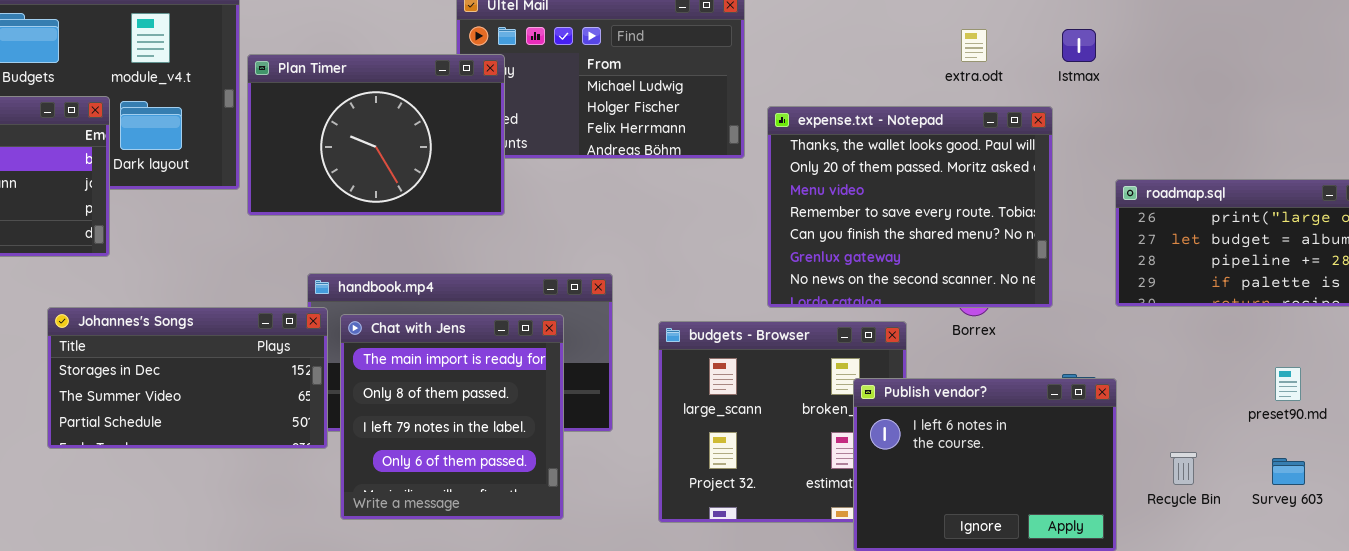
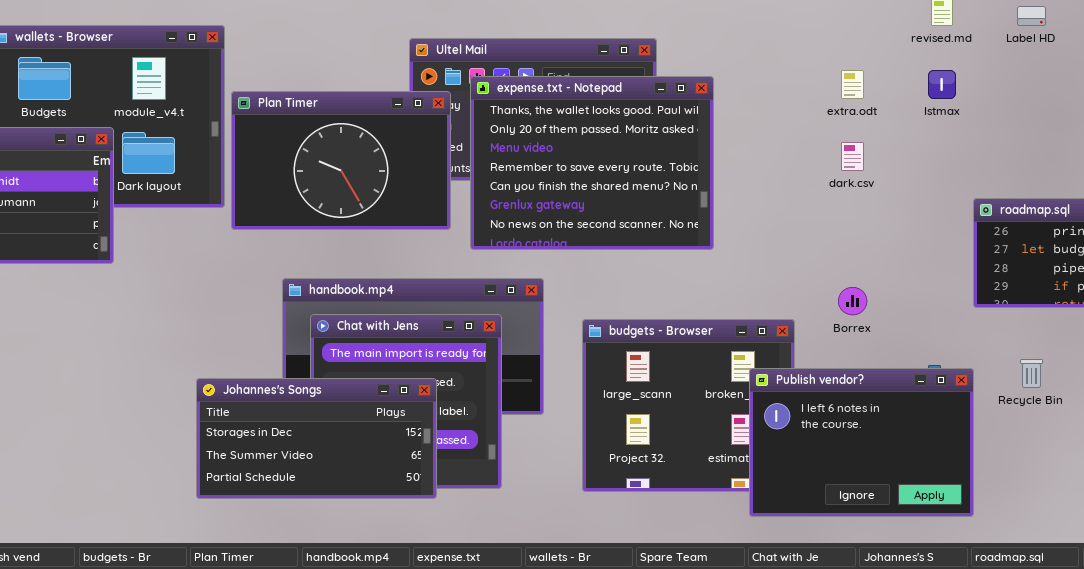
expense.txt - Notepad: [767,106,1053,308] -> [470,76,714,250], moved
Johannes's Songs: [47,307,328,449] -> [196,378,437,499], moved
Recycle Bin: [1170,452,1197,485] -> [1020,359,1043,388], moved

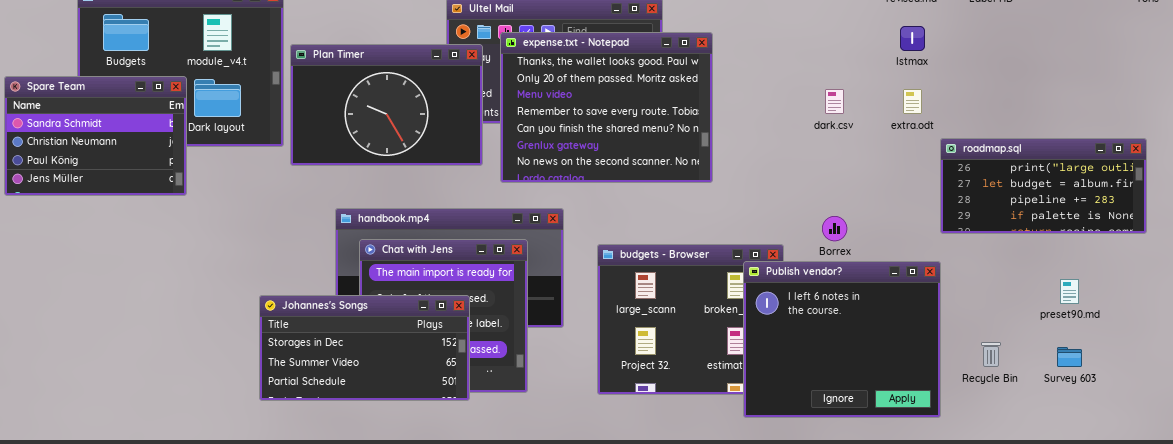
extra.odt: [841,70,864,99] -> [903,89,922,114], moved
Recycle Bin: [1020,359,1043,388] -> [981,342,1001,367], moved
Publish vendor?: [749,368,974,517] -> [743,261,941,418], resized

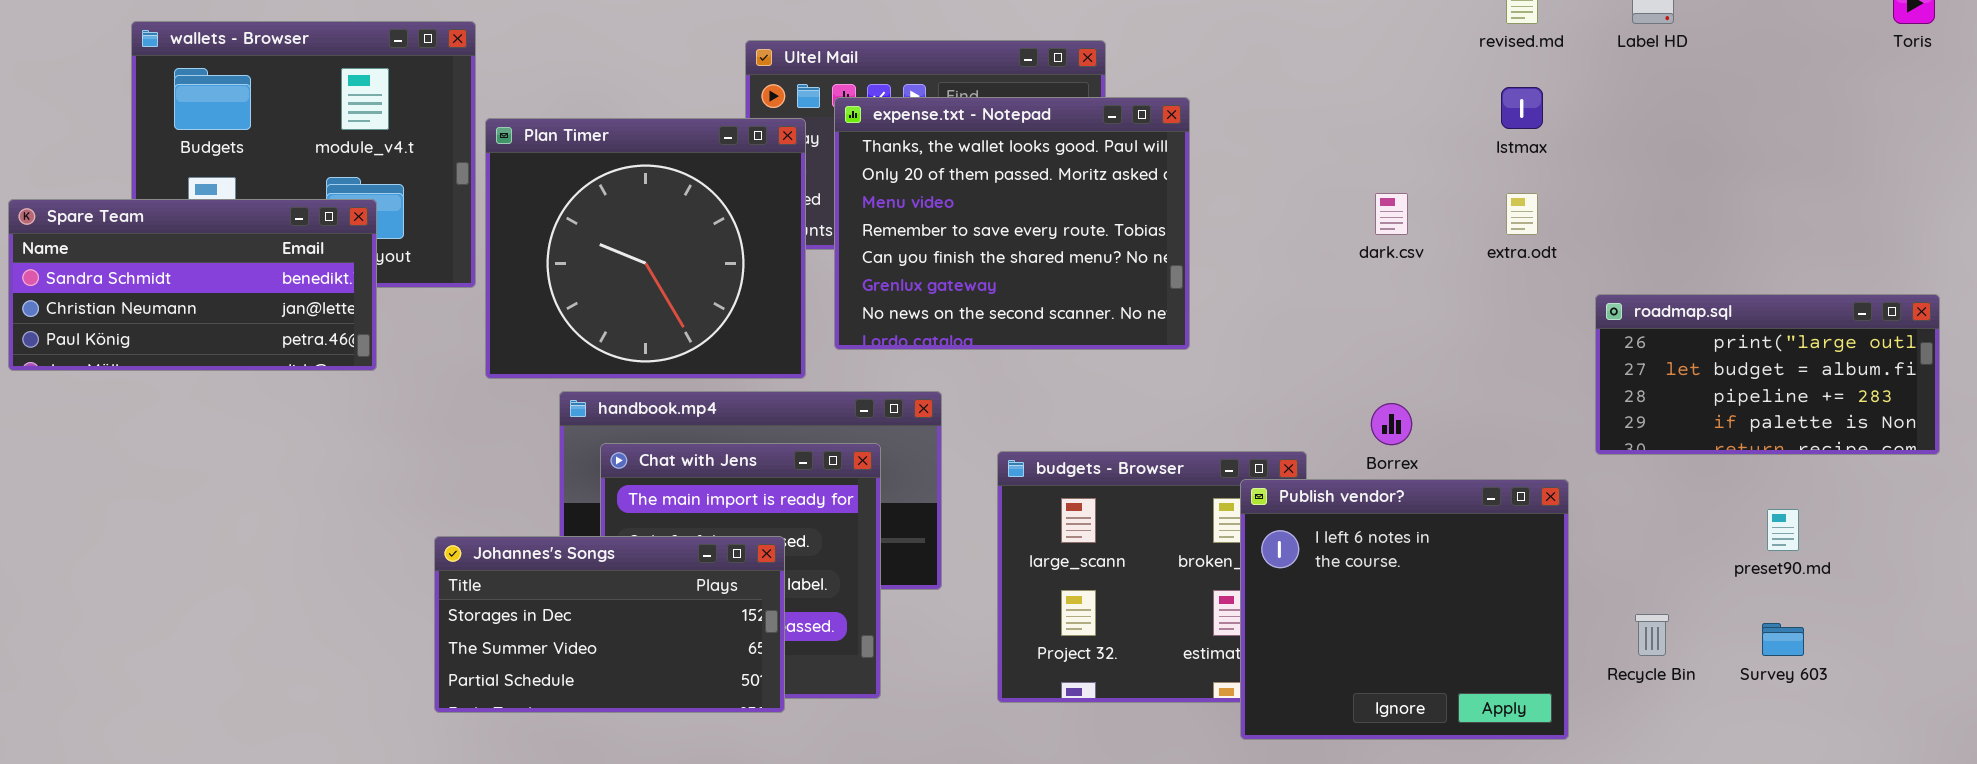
Plan Timer: [290,44,483,166] -> [485,118,806,379], resized
Spare Team: [4,76,187,196] -> [8,199,377,371], resized
roadmap.sql: [940,138,1147,234] -> [1595,294,1940,455], moved

